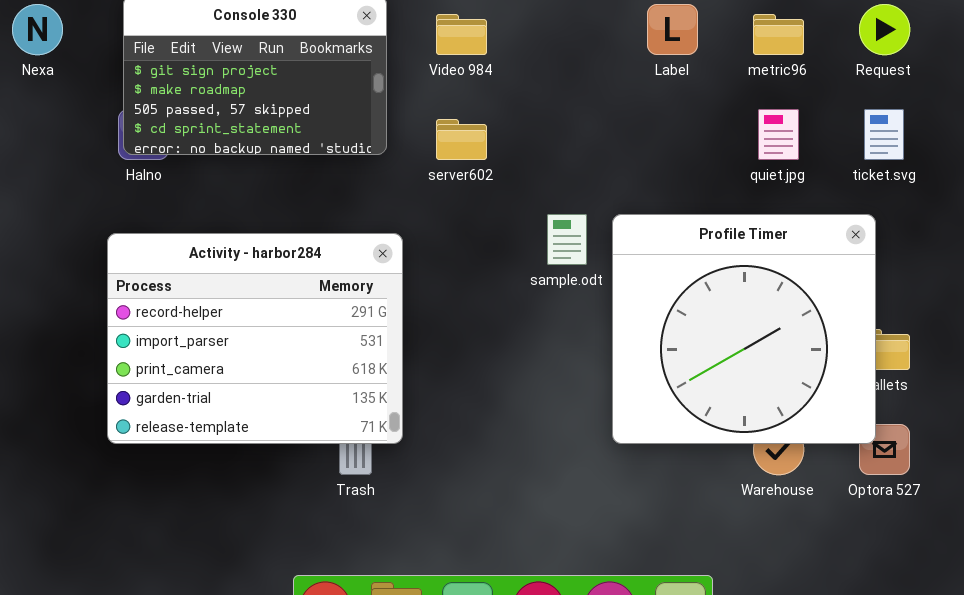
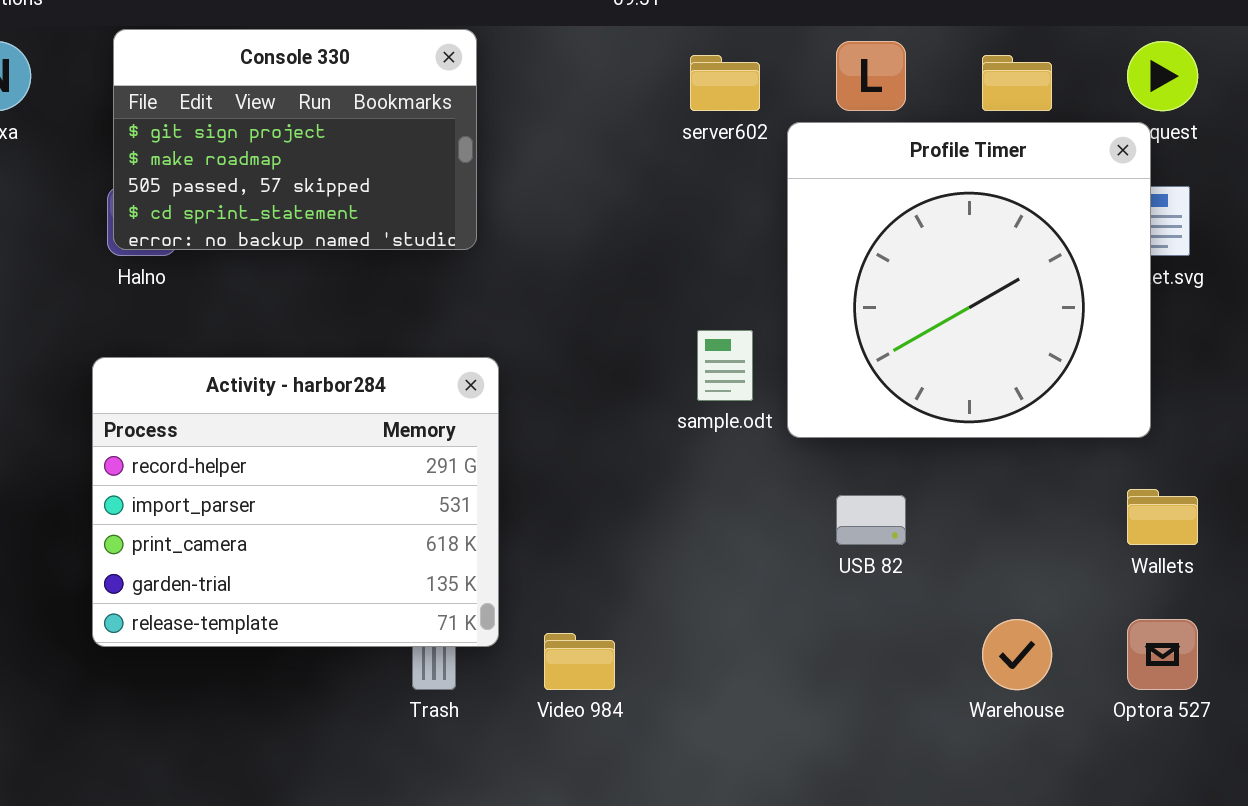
Video 984: [436,14,487,55] -> [544,633,615,690], moved
server602: [436,119,487,160] -> [690,55,760,111], moved
Profile Timer: [612,214,876,444] -> [787,122,1151,438], moved

